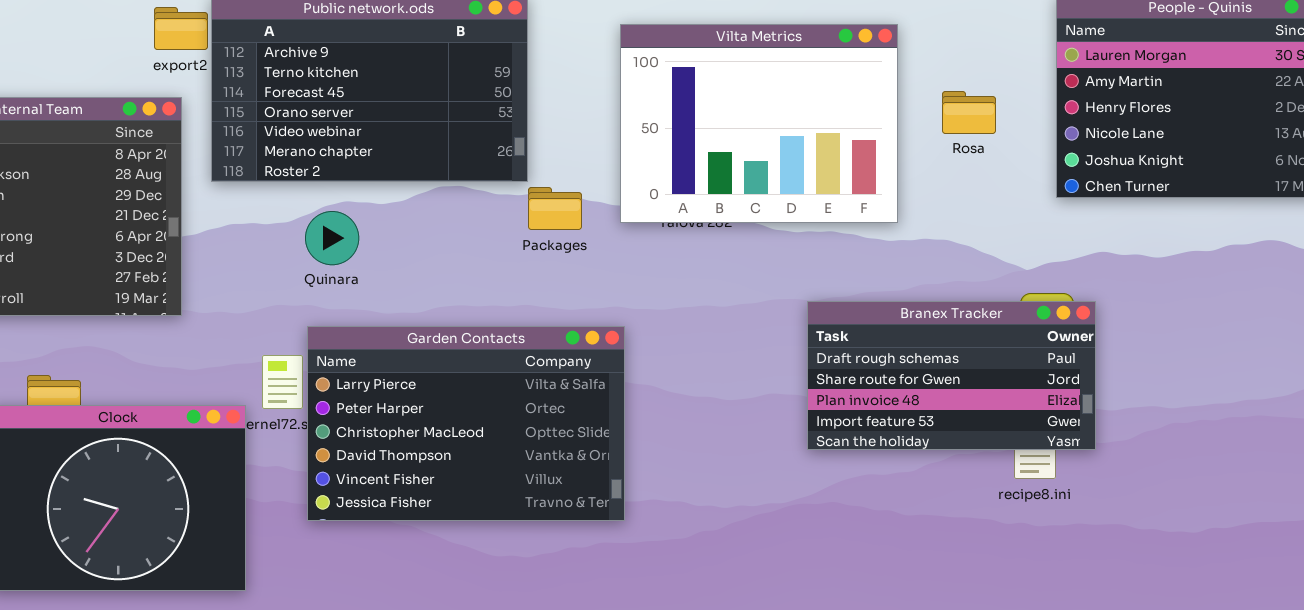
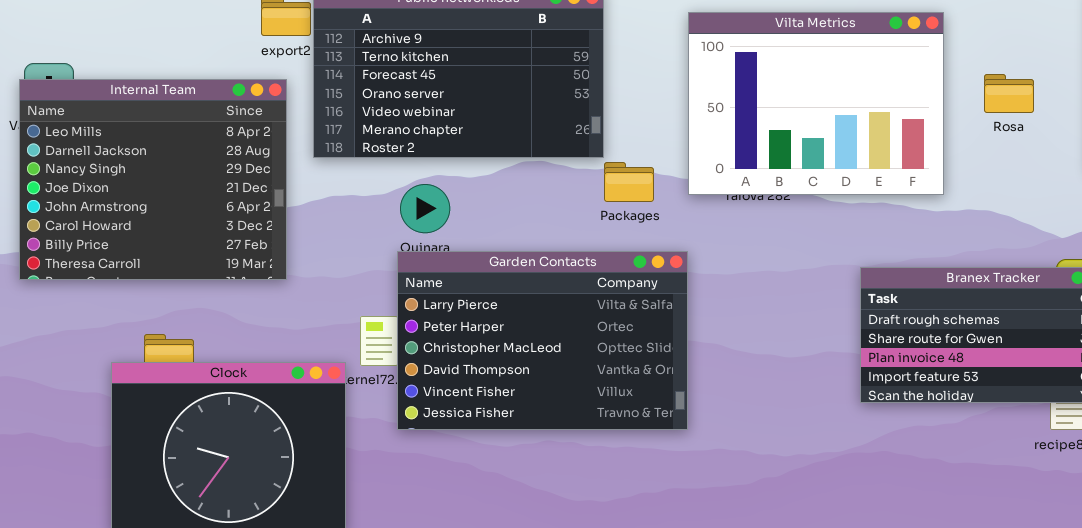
Garden Contacts: [307,326,625,521] -> [397,251,688,430], moved

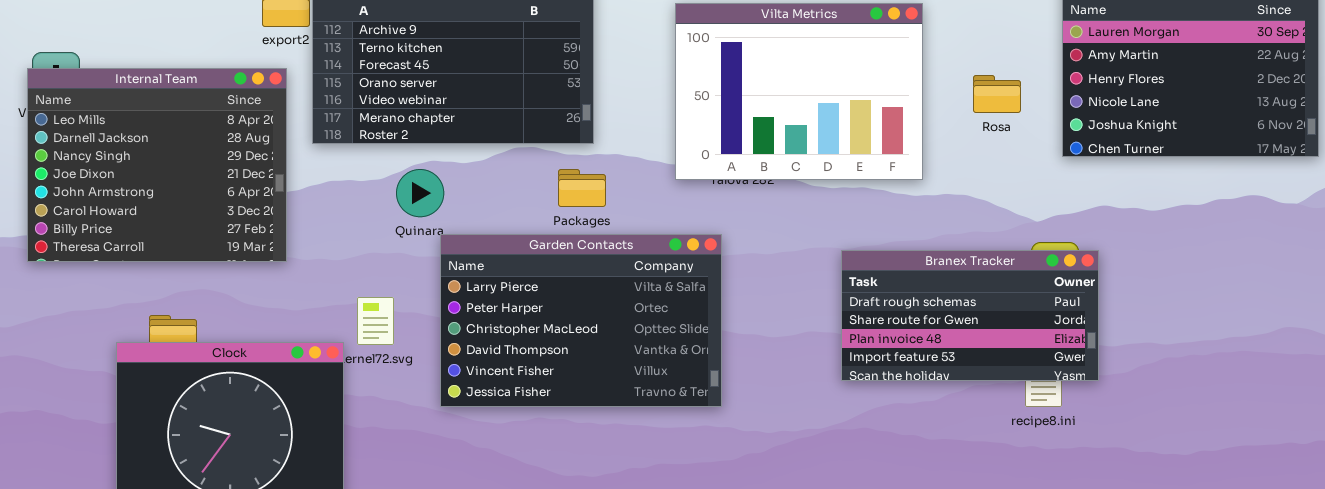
Rosa: [984,74,1034,113] -> [973,75,1021,113], moved
Packages: [604,162,654,202] -> [558,169,606,207], moved
Garden Contacts: [397,251,688,430] -> [440,234,722,407], moved

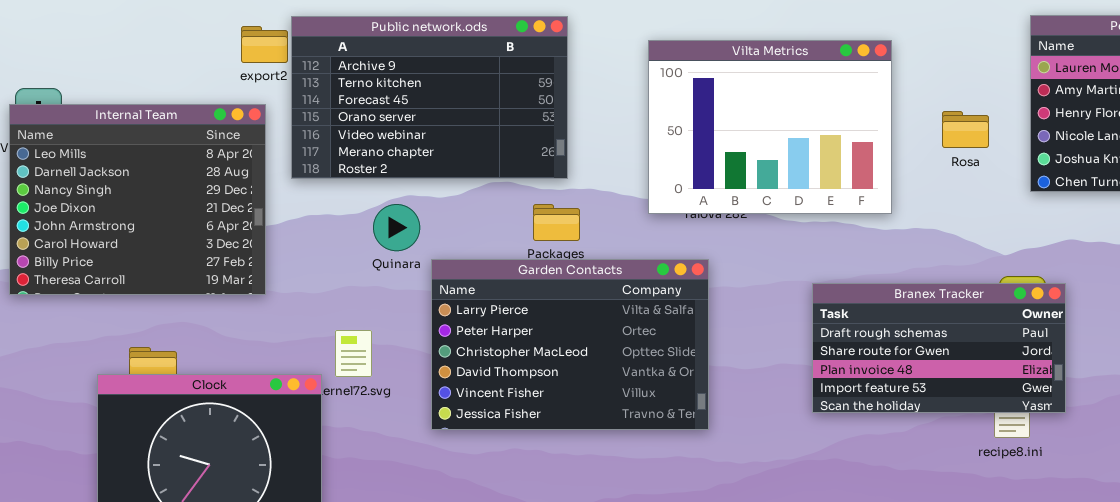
Garden Contacts: [440,234,722,407] -> [431,259,709,430], moved

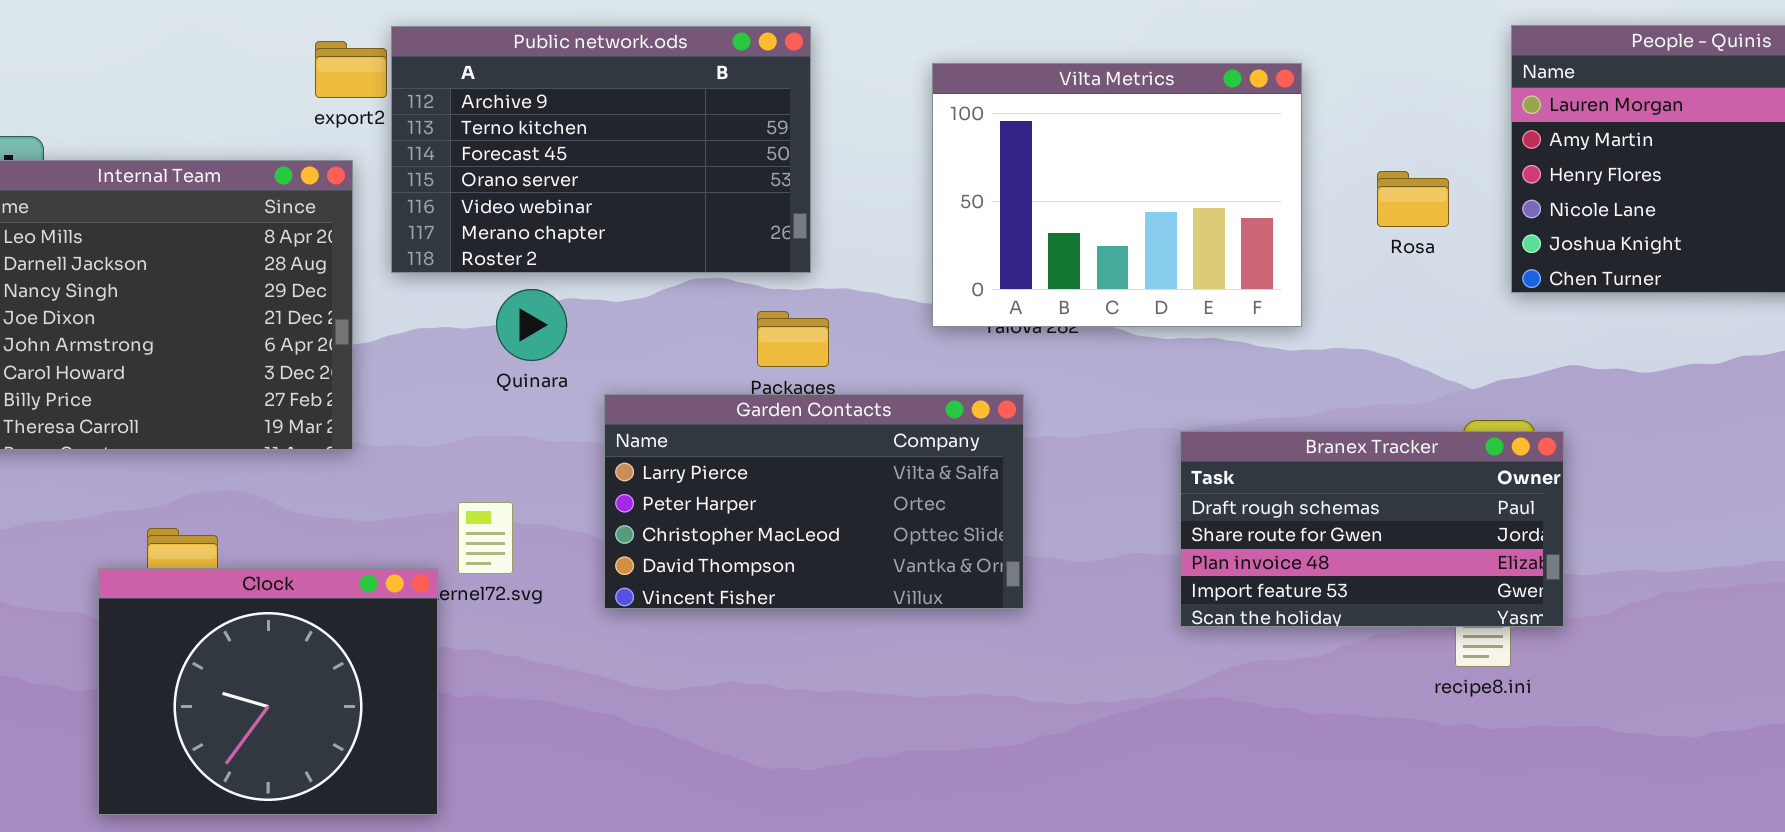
Quinara: [373,204,420,251] -> [496,289,567,361], moved
Garden Contacts: [431,259,709,430] -> [604,394,1024,609], resized

